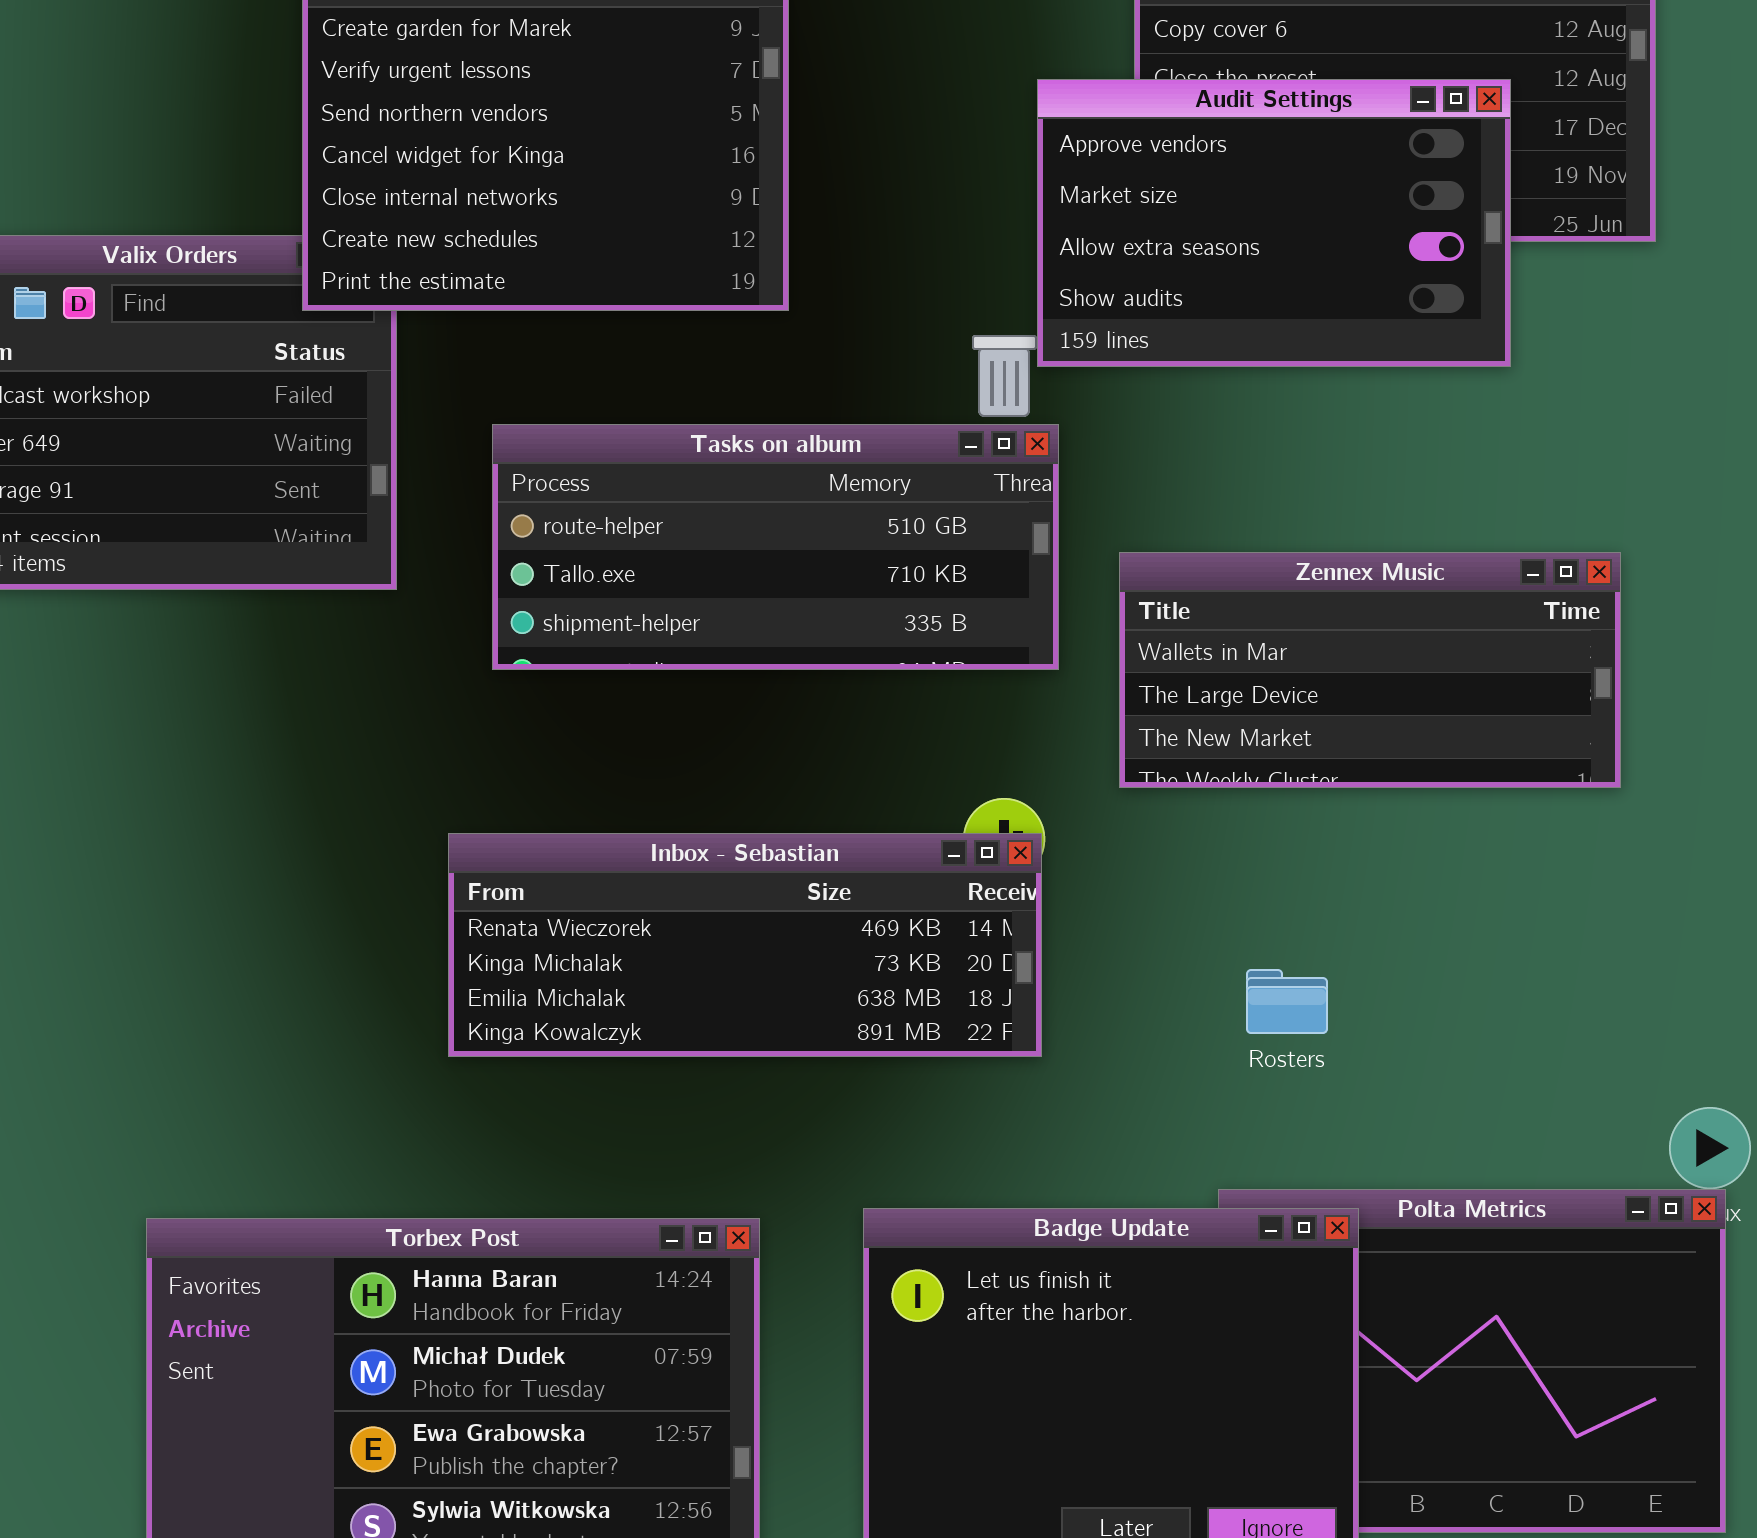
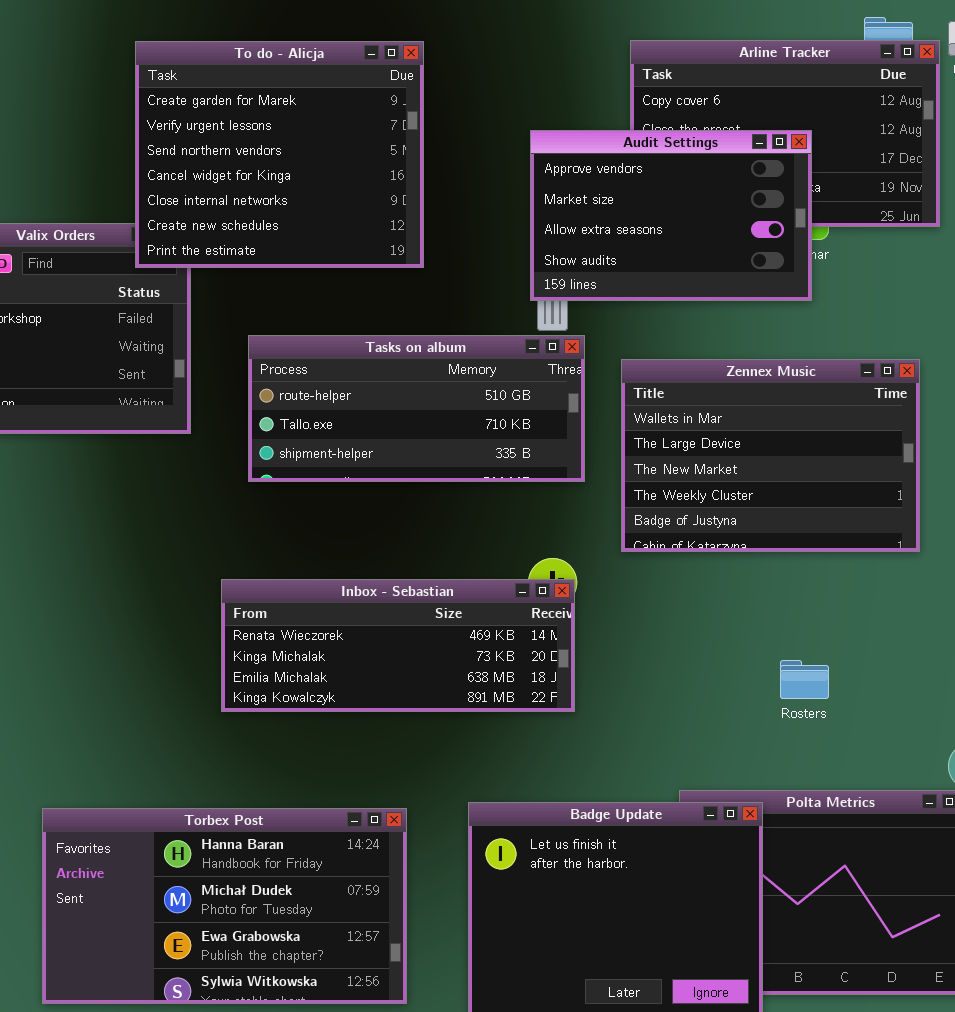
Audit Settings: [1037,79,1511,367] -> [530,130,812,301], moved
Zennex Music: [1119,552,1621,788] -> [621,359,920,552], resized
Rosters: [1246,969,1328,1034] -> [780,660,829,699], moved

